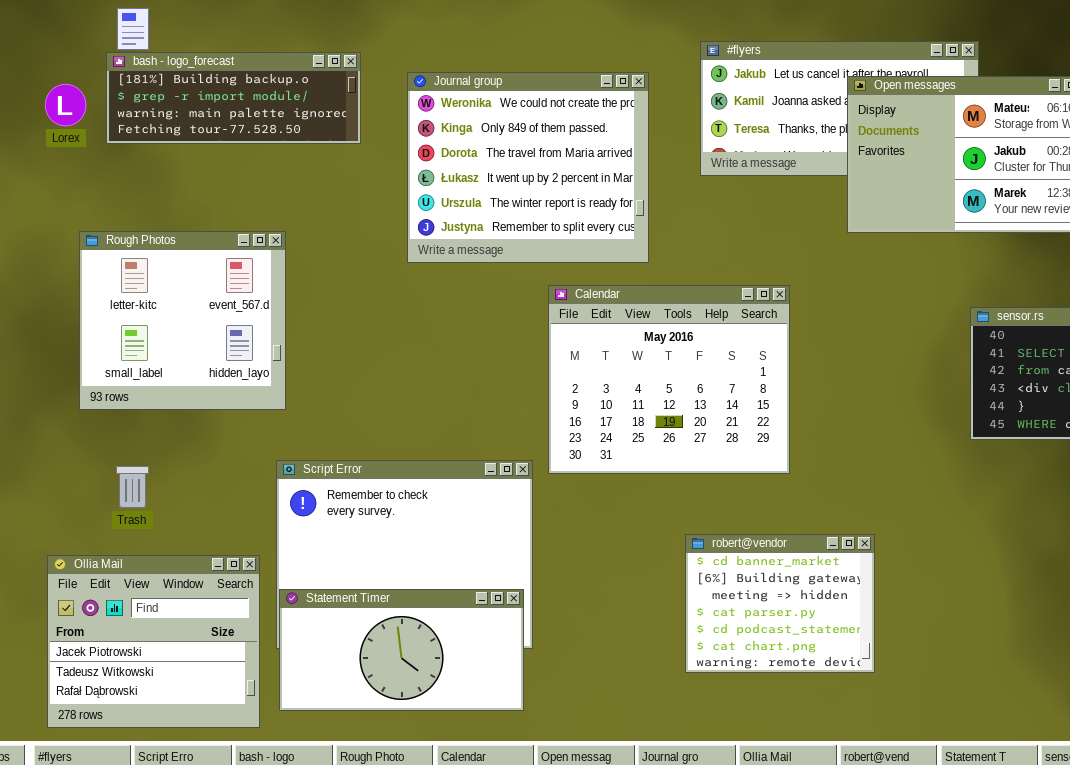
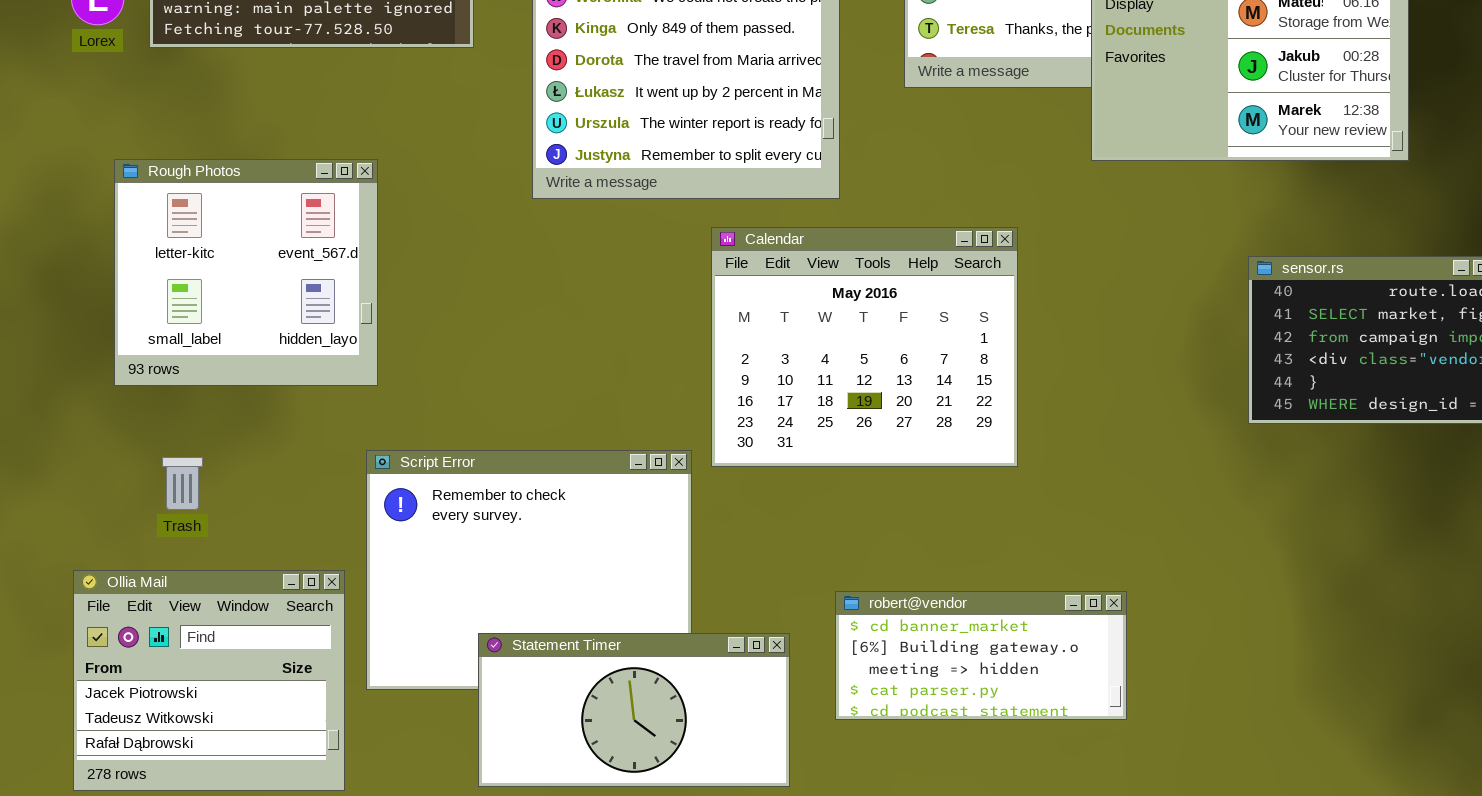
robert@vendor: [685,534,875,673] -> [835,591,1127,720], resized
Statement Timer: [279,589,524,711] -> [478,633,790,787], moved

